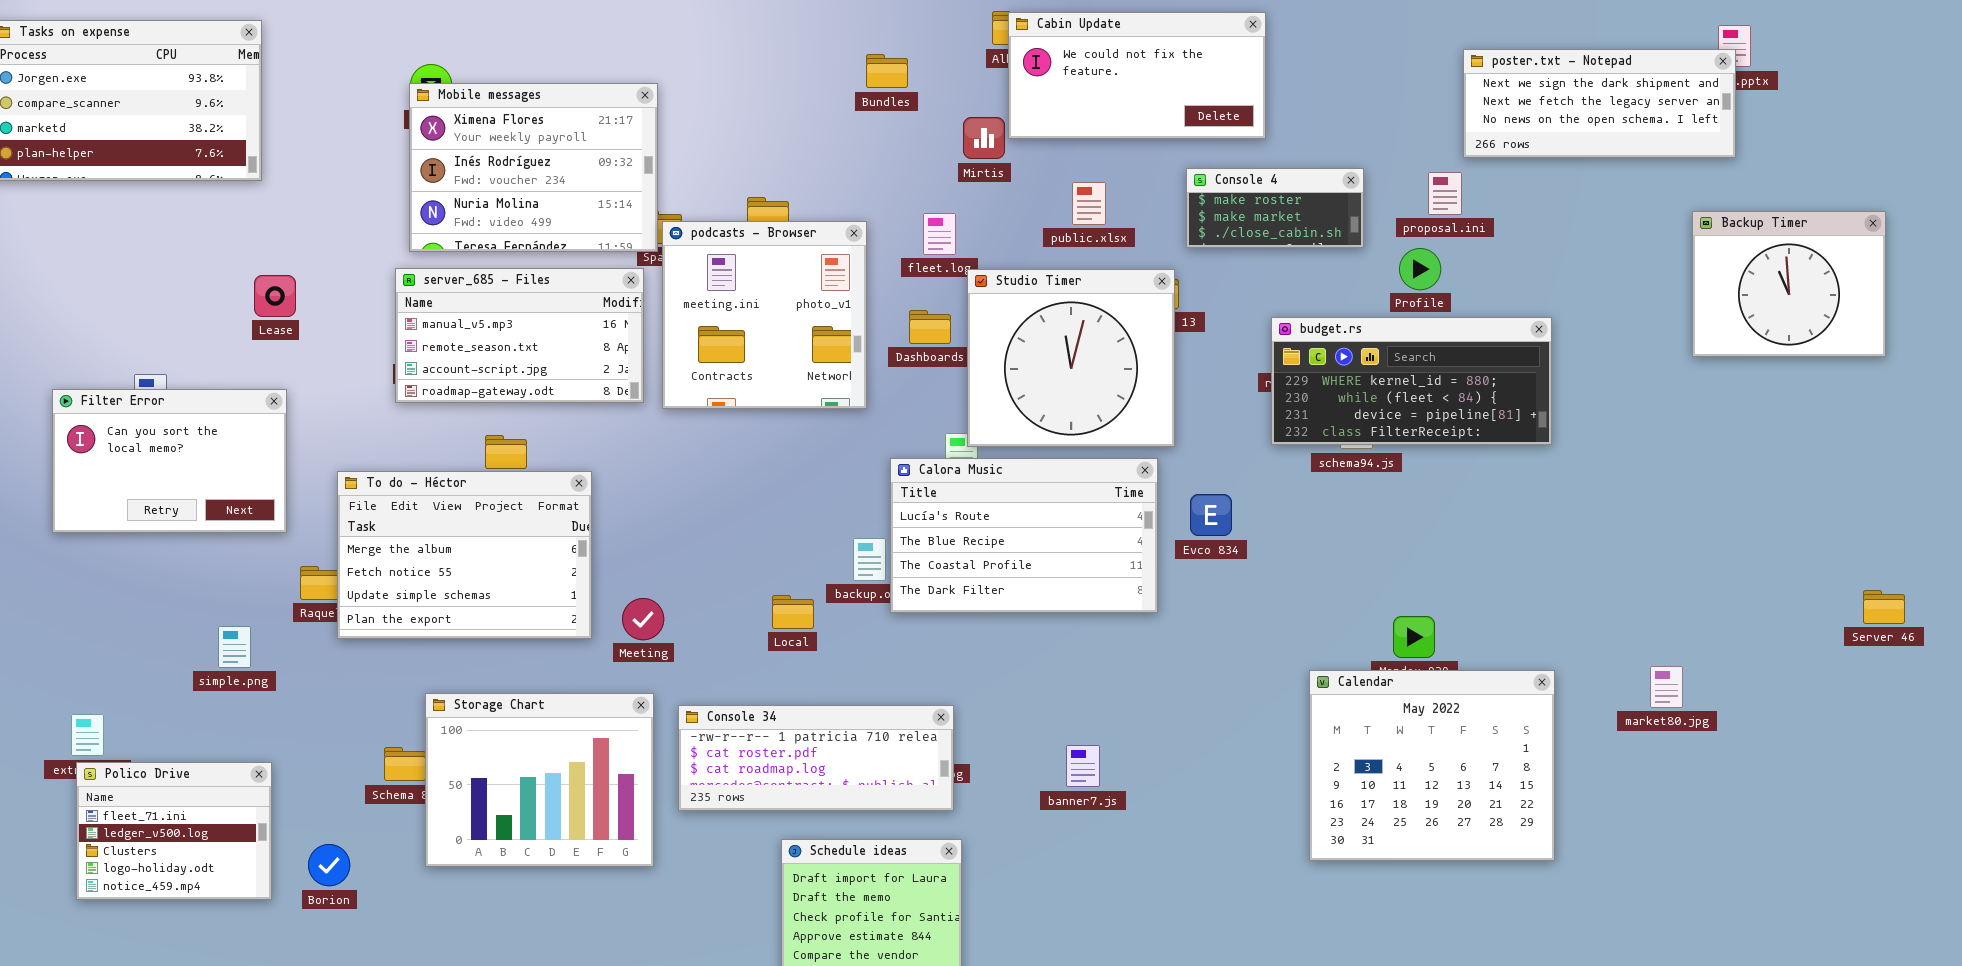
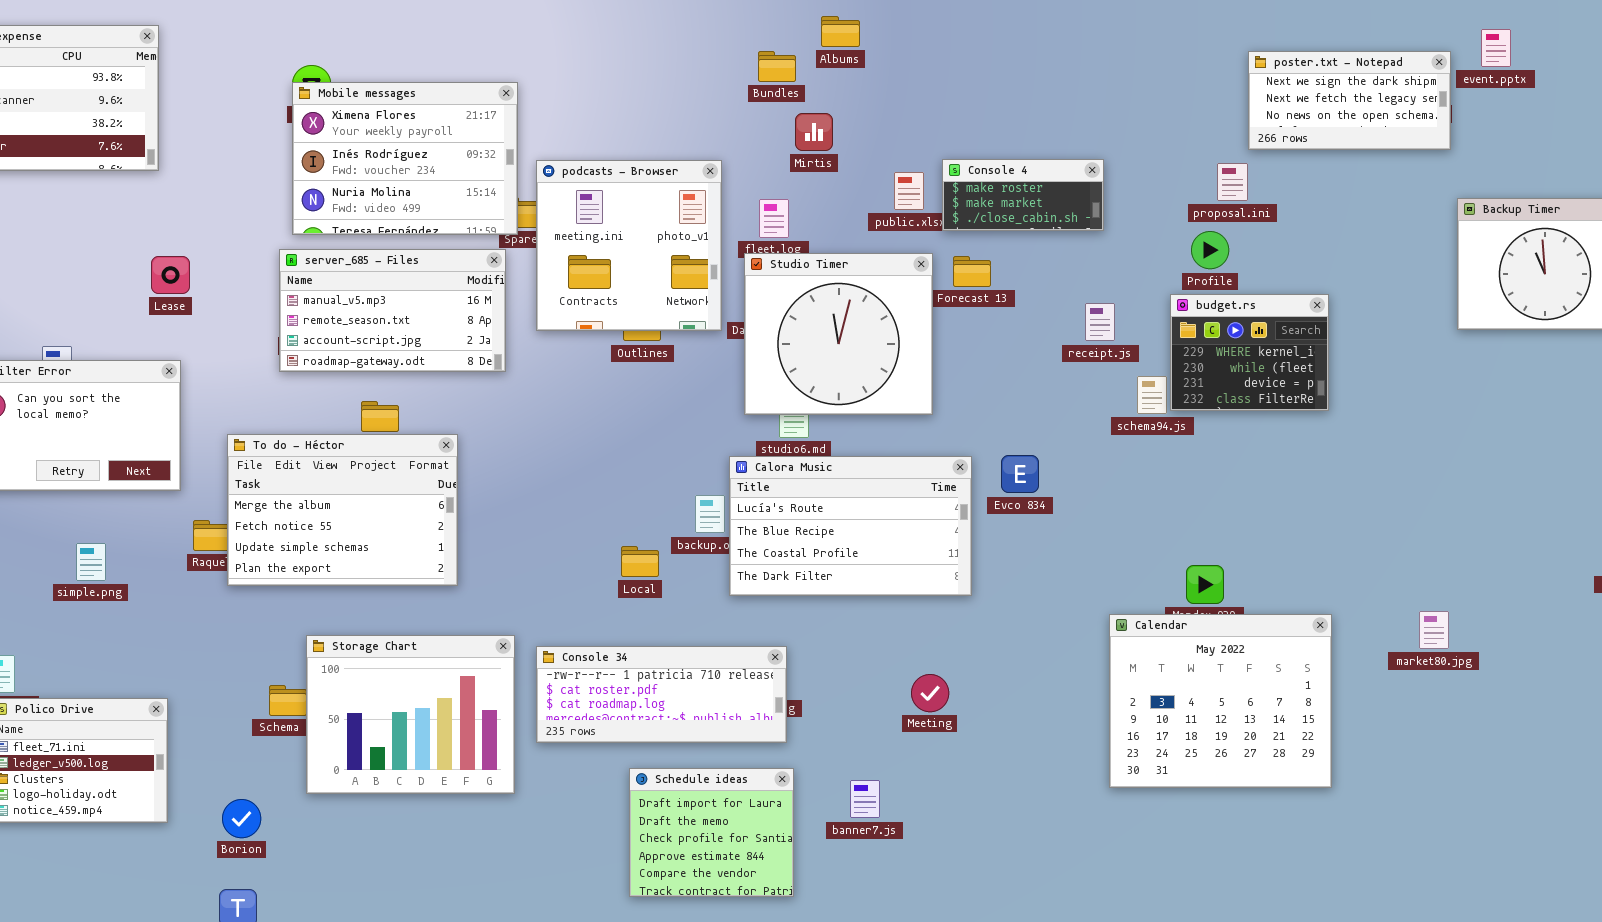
Cabin Update: [1008,12,1266,139] -> none, closed
poster.txt - Notepad: [1463,49,1736,158] -> [1248,51,1451,150], resized
Bundles: [866,54,908,88] -> [758,51,796,82], moved
Console 4: [1186,168,1364,248] -> [942,159,1104,231], moved
podcasts - Browser: [662,221,867,409] -> [536,160,722,331], moved
Studio Timer: [967,269,1175,447] -> [744,253,933,415], moved
budget.rs: [1271,317,1552,445] -> [1170,294,1329,411], resized
Calora Music: [890,458,1158,613] -> [729,456,972,596], moved
Meeting: [622,598,664,640] -> [911,674,949,712], moved
simple.png: [218,626,251,668] -> [76,543,106,581], moved
banner7.js: [1066,745,1100,787] -> [850,780,880,818], moved
Borion: [308,844,350,886] -> [222,799,261,838], moved

